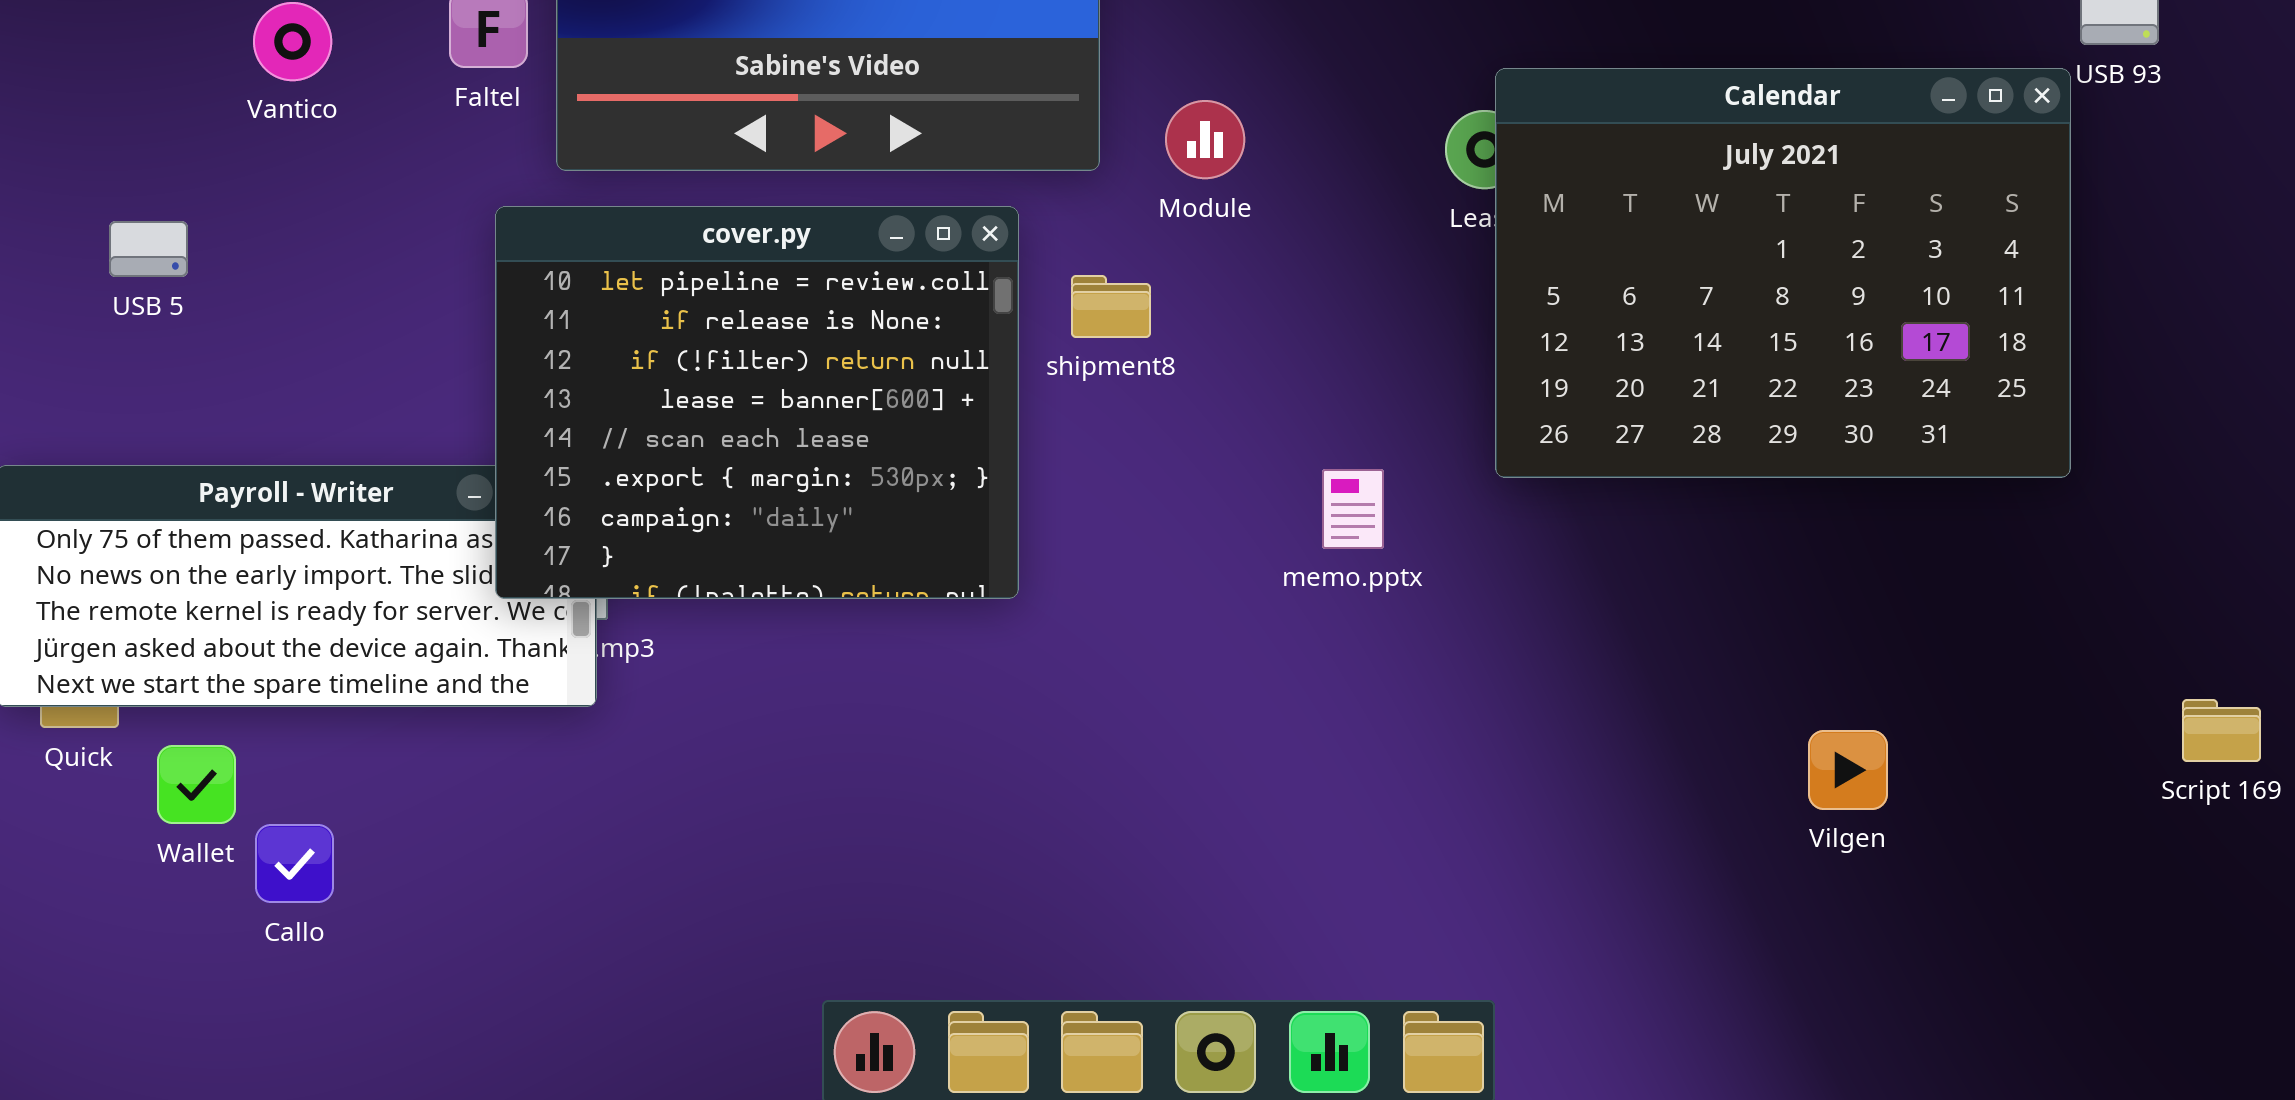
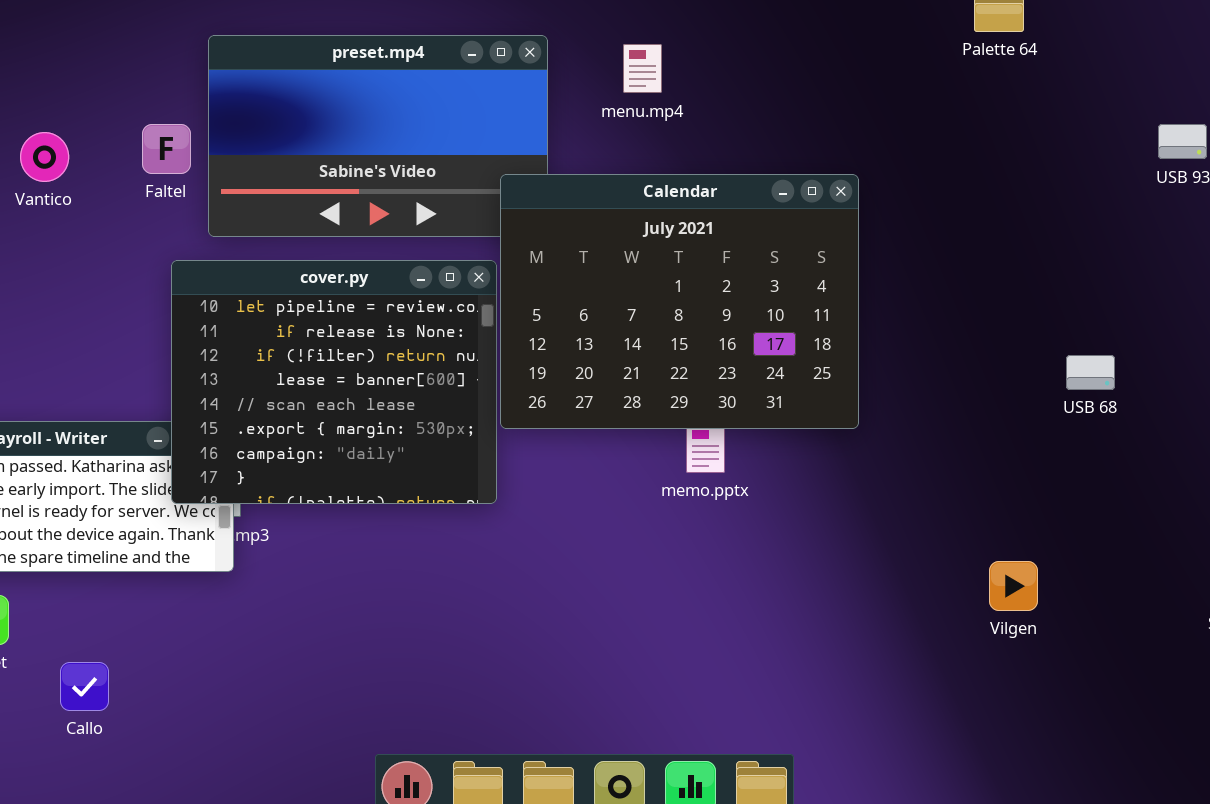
Calendar: [1495,68,2071,478] -> [500,174,859,429], moved
Vilgen: [1808,730,1888,810] -> [989,561,1038,611], moved
Callo: [255,824,334,903] -> [60,662,109,711], moved

